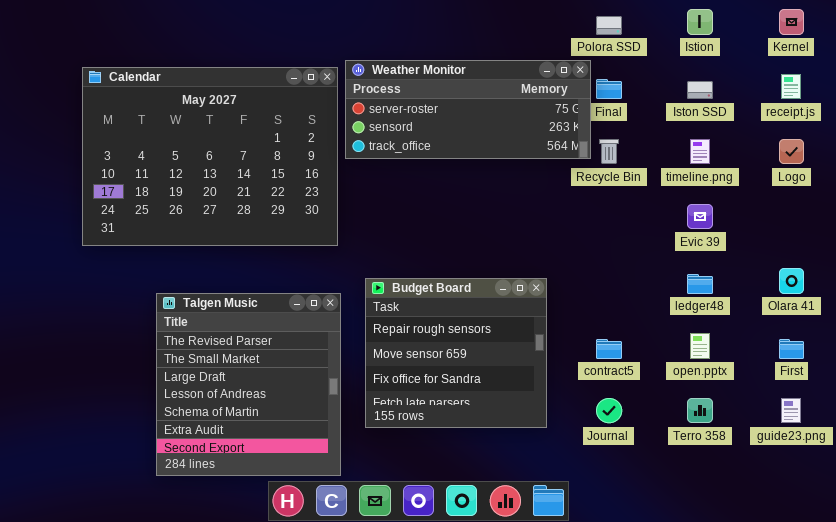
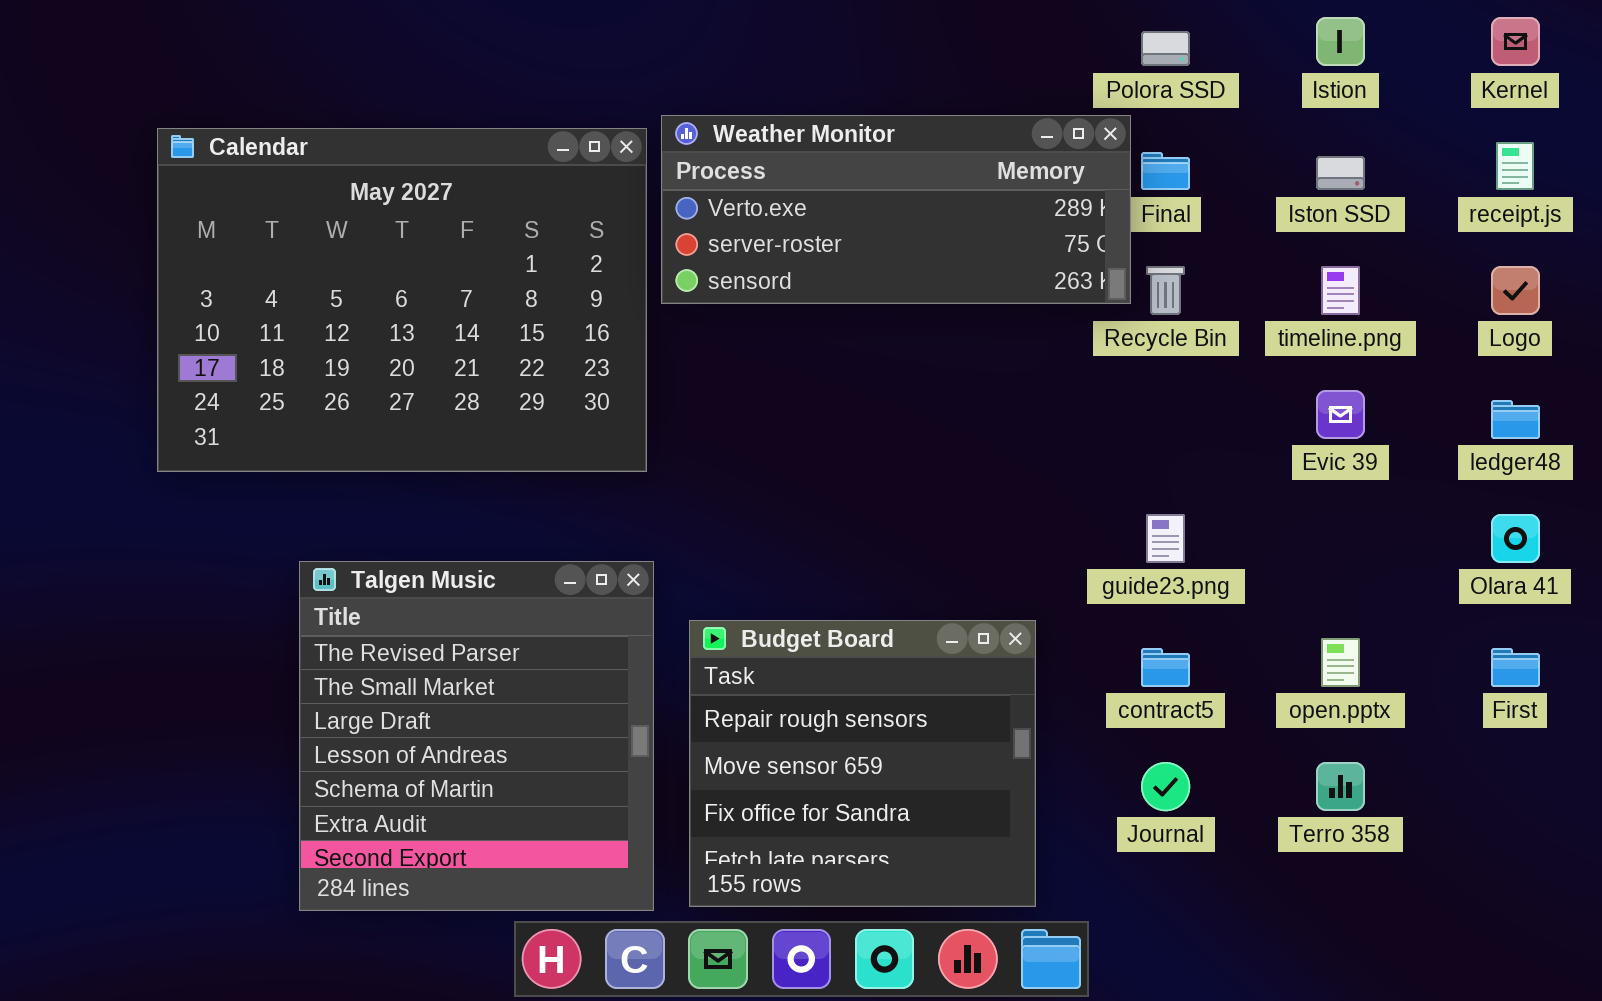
Weather Monitor: [345,60,591,159] -> [661,115,1131,304], scrolled up 1 row
ledger48: [687,274,713,294] -> [1491,400,1540,439], moved
Budget Board: [365,278,547,428] -> [689,620,1036,907], moved
guide23.png: [781,398,801,423] -> [1146,514,1185,563], moved

